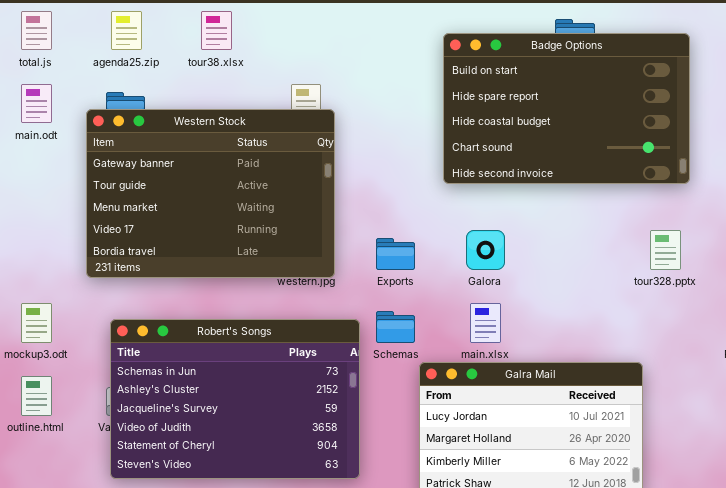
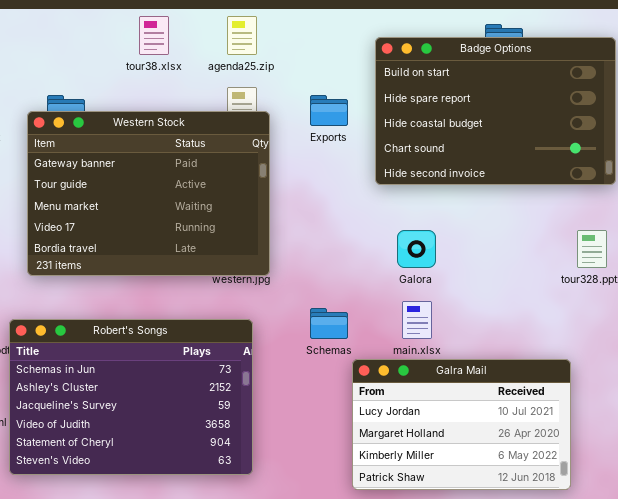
agenda25.zip: [111,11,142,50] -> [227,16,257,55], moved
Exports: [376,238,415,270] -> [310,95,348,126], moved
Robert's Songs: [110,319,360,479] -> [9,319,253,475], moved

